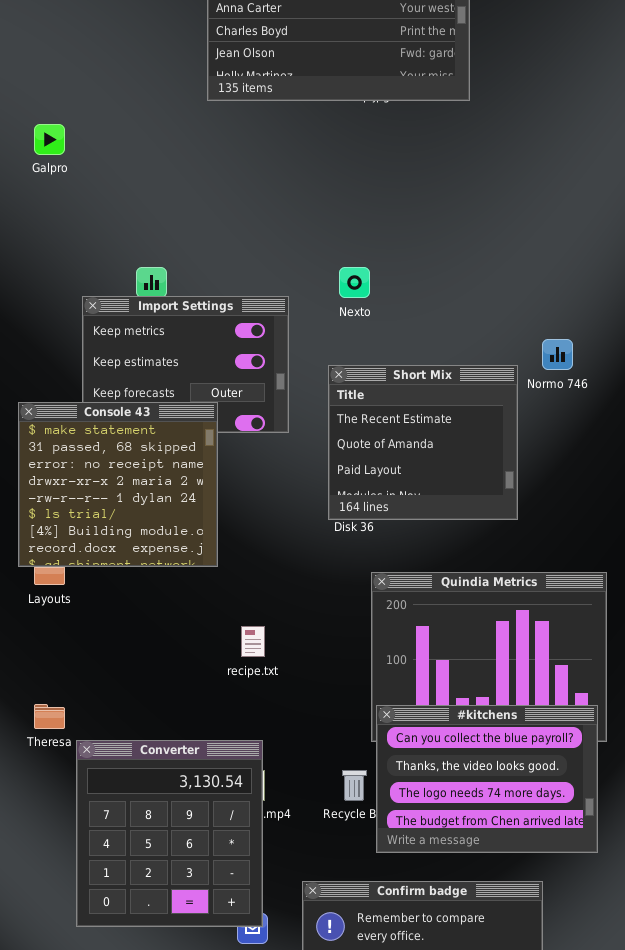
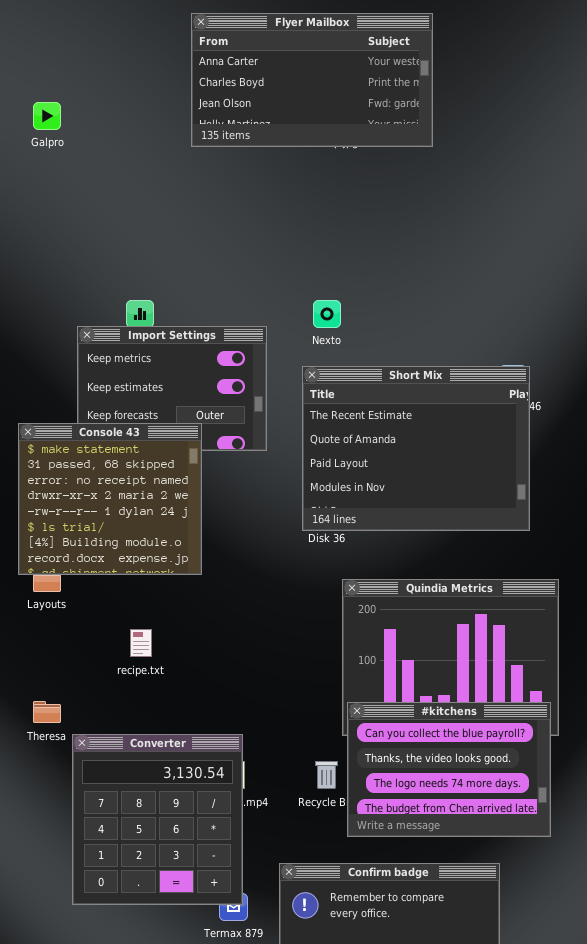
Galpro: [34,124,65,155] -> [33,102,61,130], moved
Short Mix: [328,365,518,520] -> [302,366,530,531], resized
recipe.txt: [241,626,265,657] -> [130,629,152,657], moved

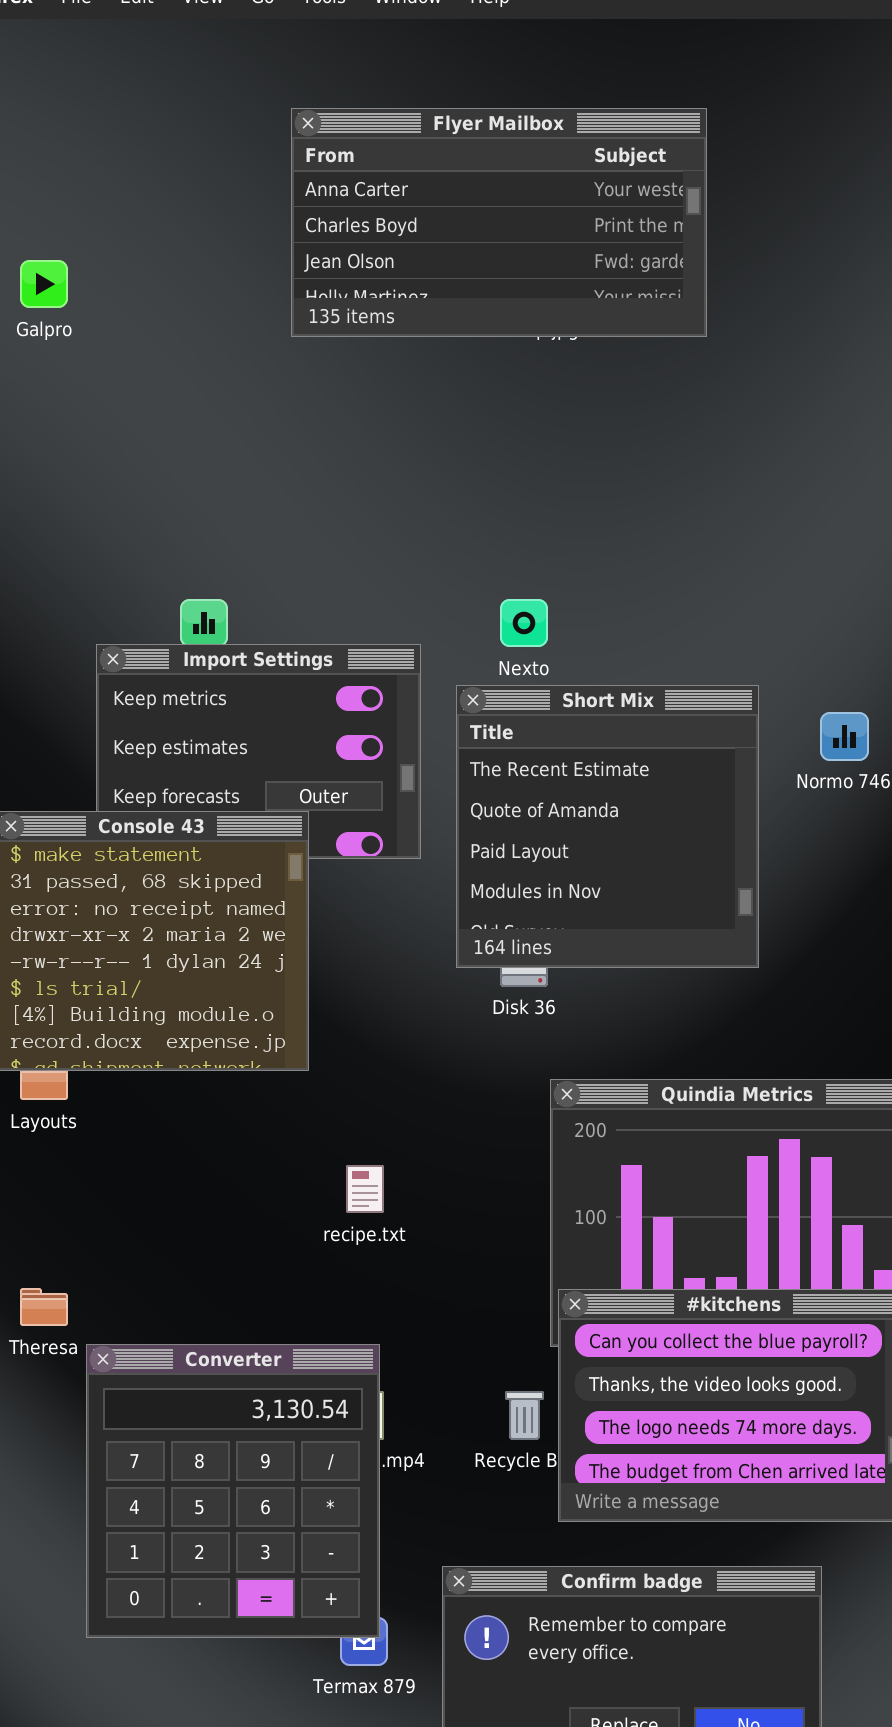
Short Mix: [302,366,530,531] -> [456,685,759,968], moved, resized
recipe.txt: [130,629,152,657] -> [346,1165,384,1213], moved

